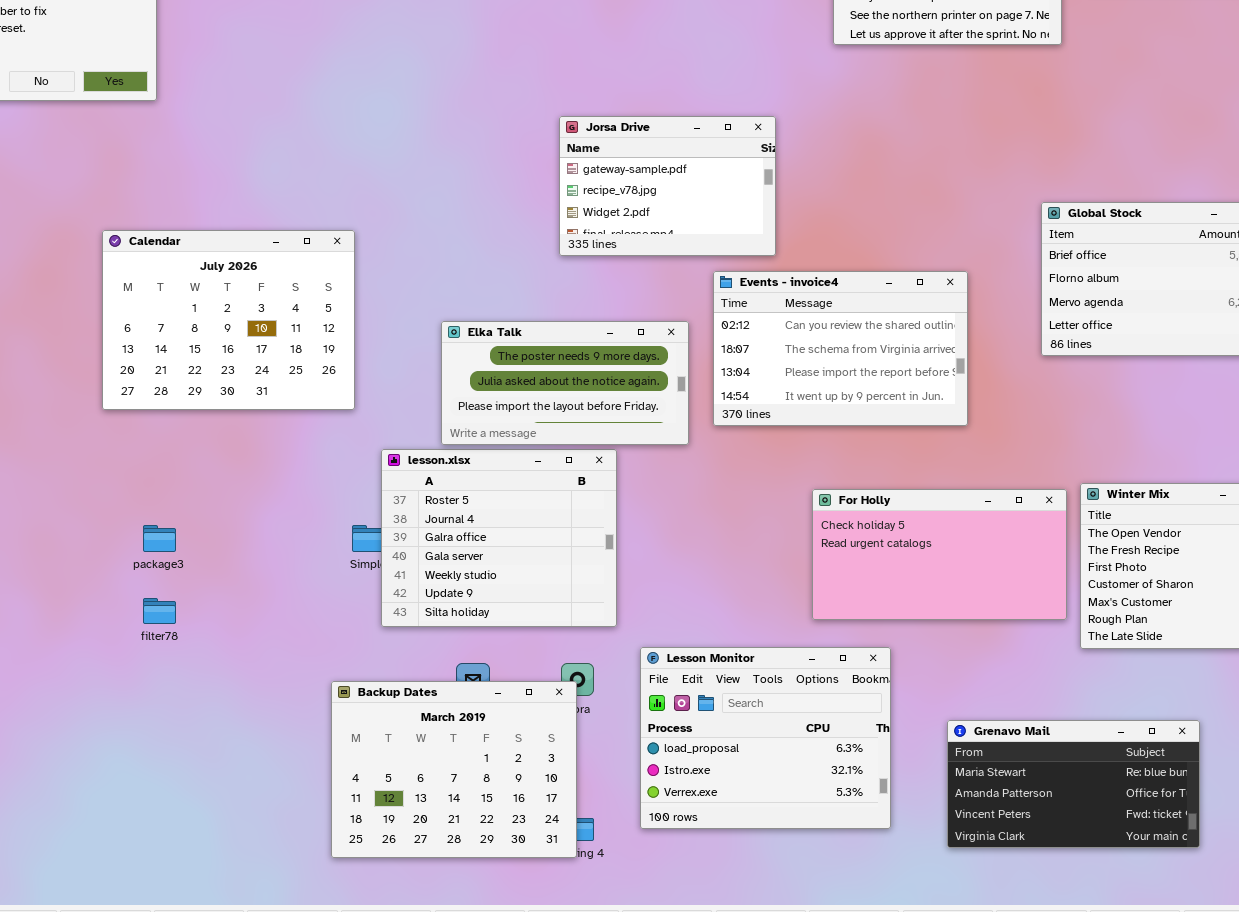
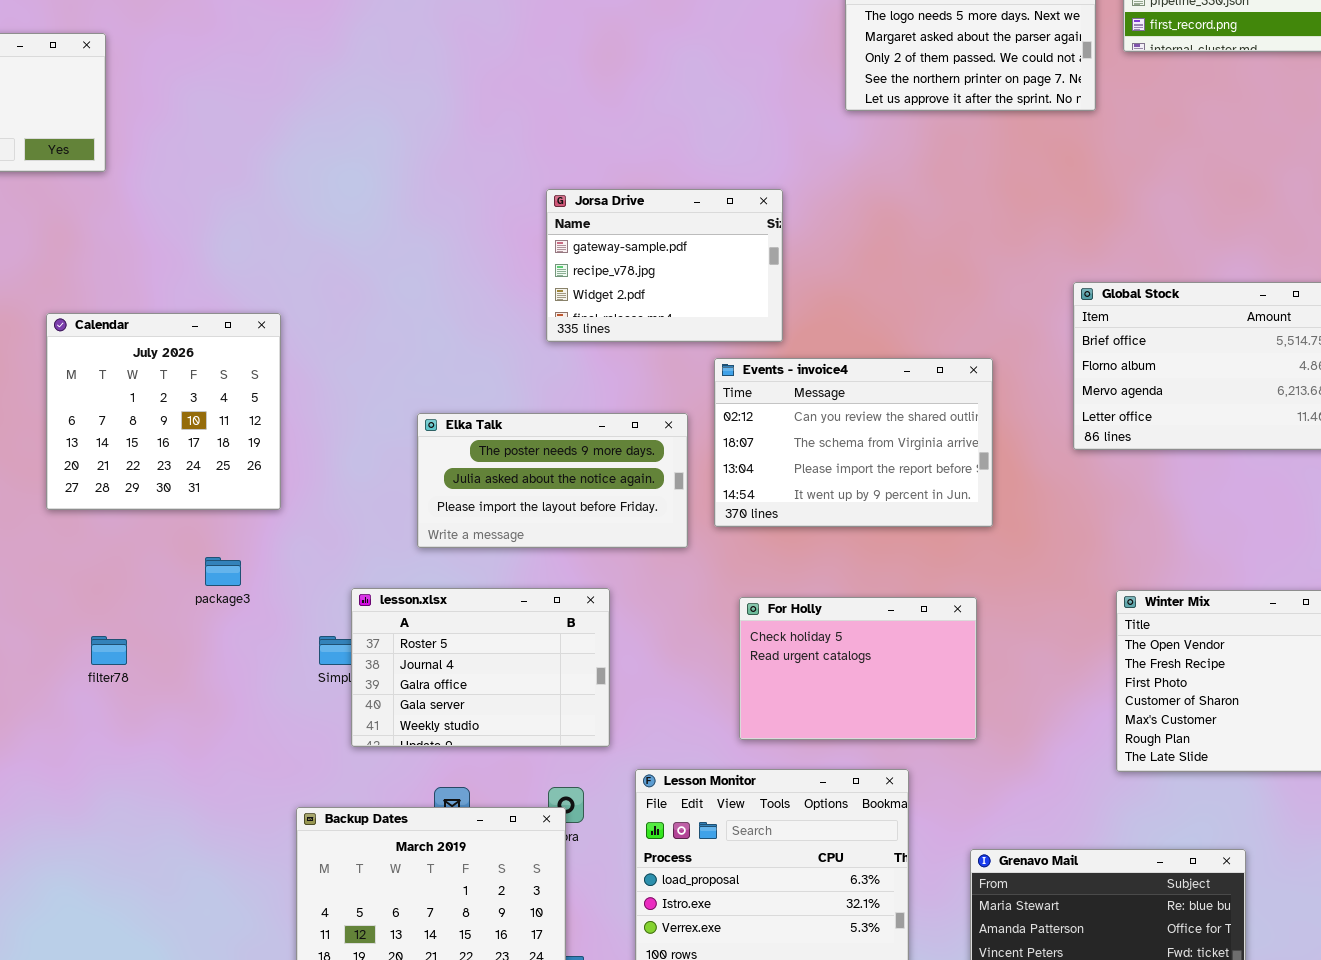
Calendar: [102,230,355,410] -> [46,313,281,510], resized
lesson.xlsx: [381,449,617,627] -> [351,588,610,747], resized
For Holly: [812,489,1067,620] -> [739,597,977,740], moved, resized
package3: [143,525,176,552] -> [205,557,241,586], moved
filter78: [143,598,176,624] -> [91,636,127,665], moved

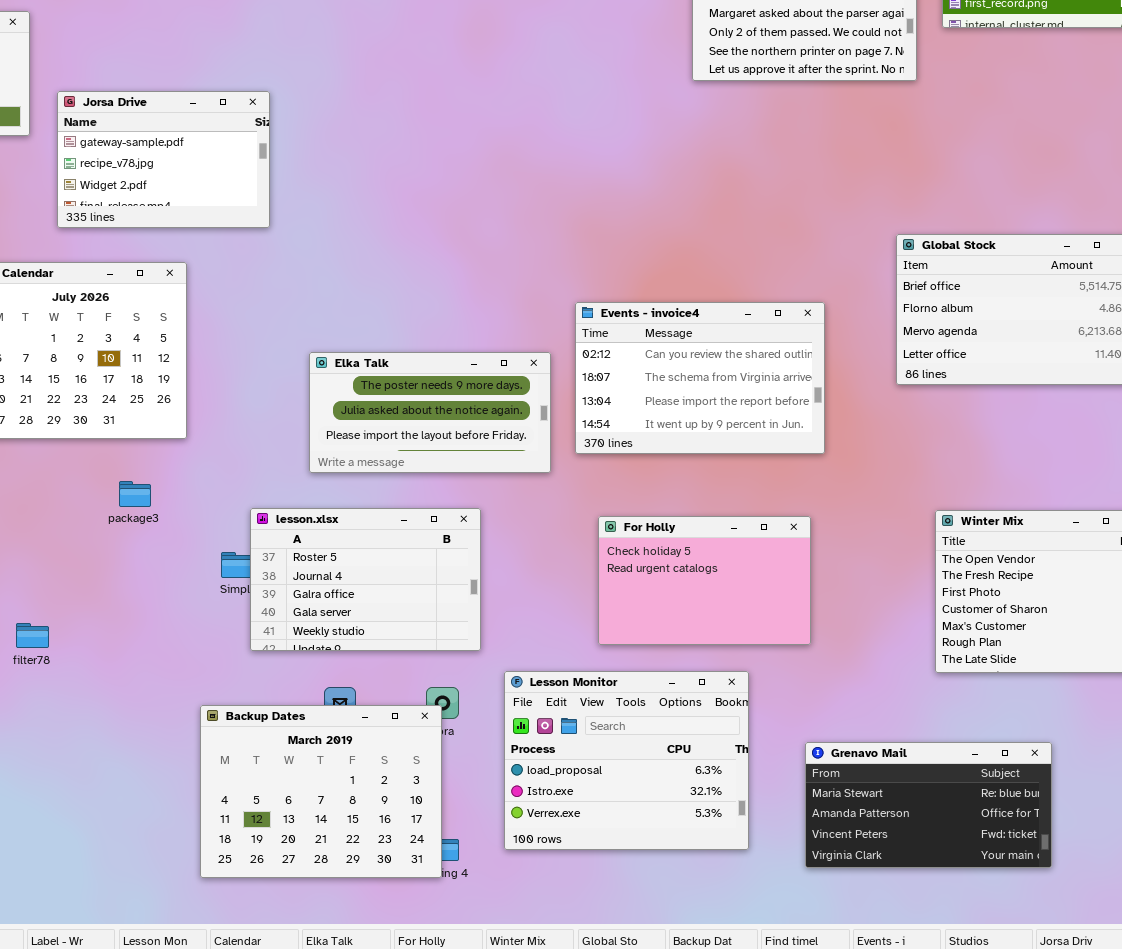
Jorsa Drive: [546,189,783,342] -> [57,91,270,228], moved
filter78: [91,636,127,665] -> [16,623,49,648], moved

